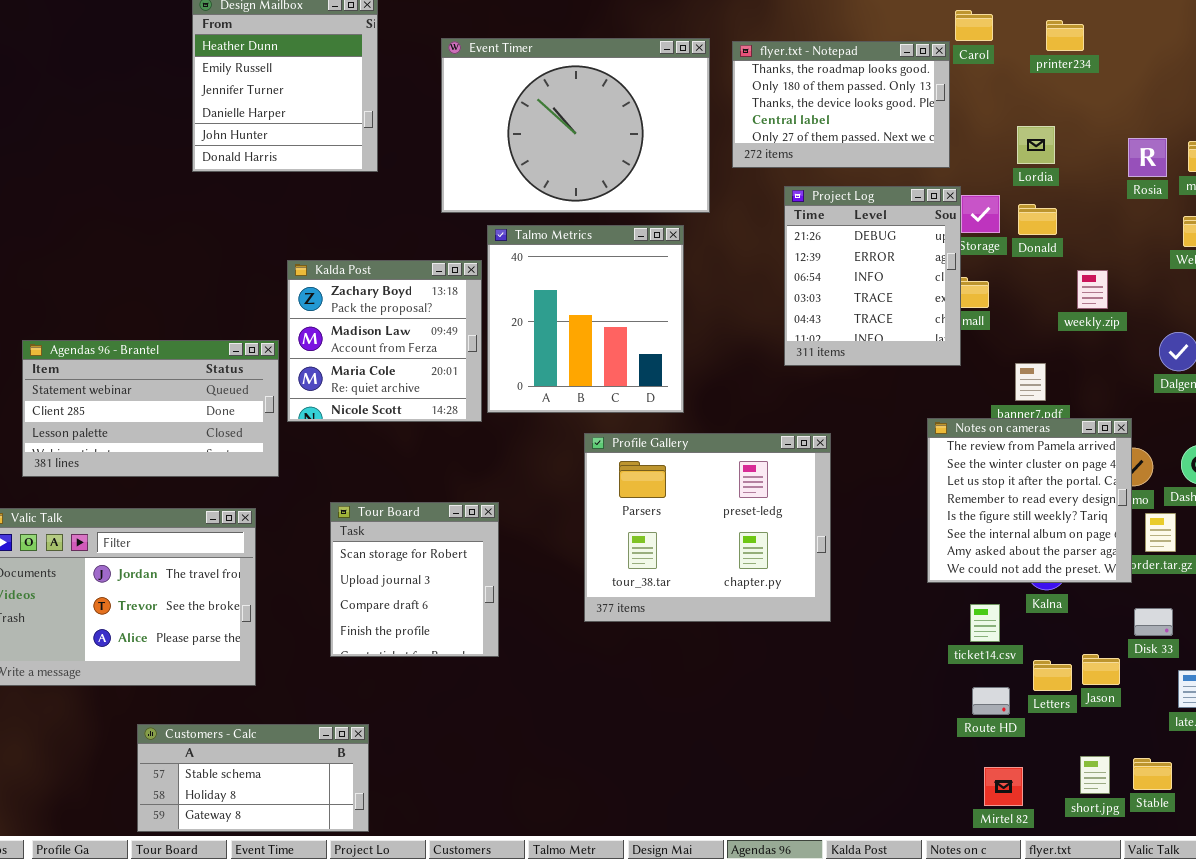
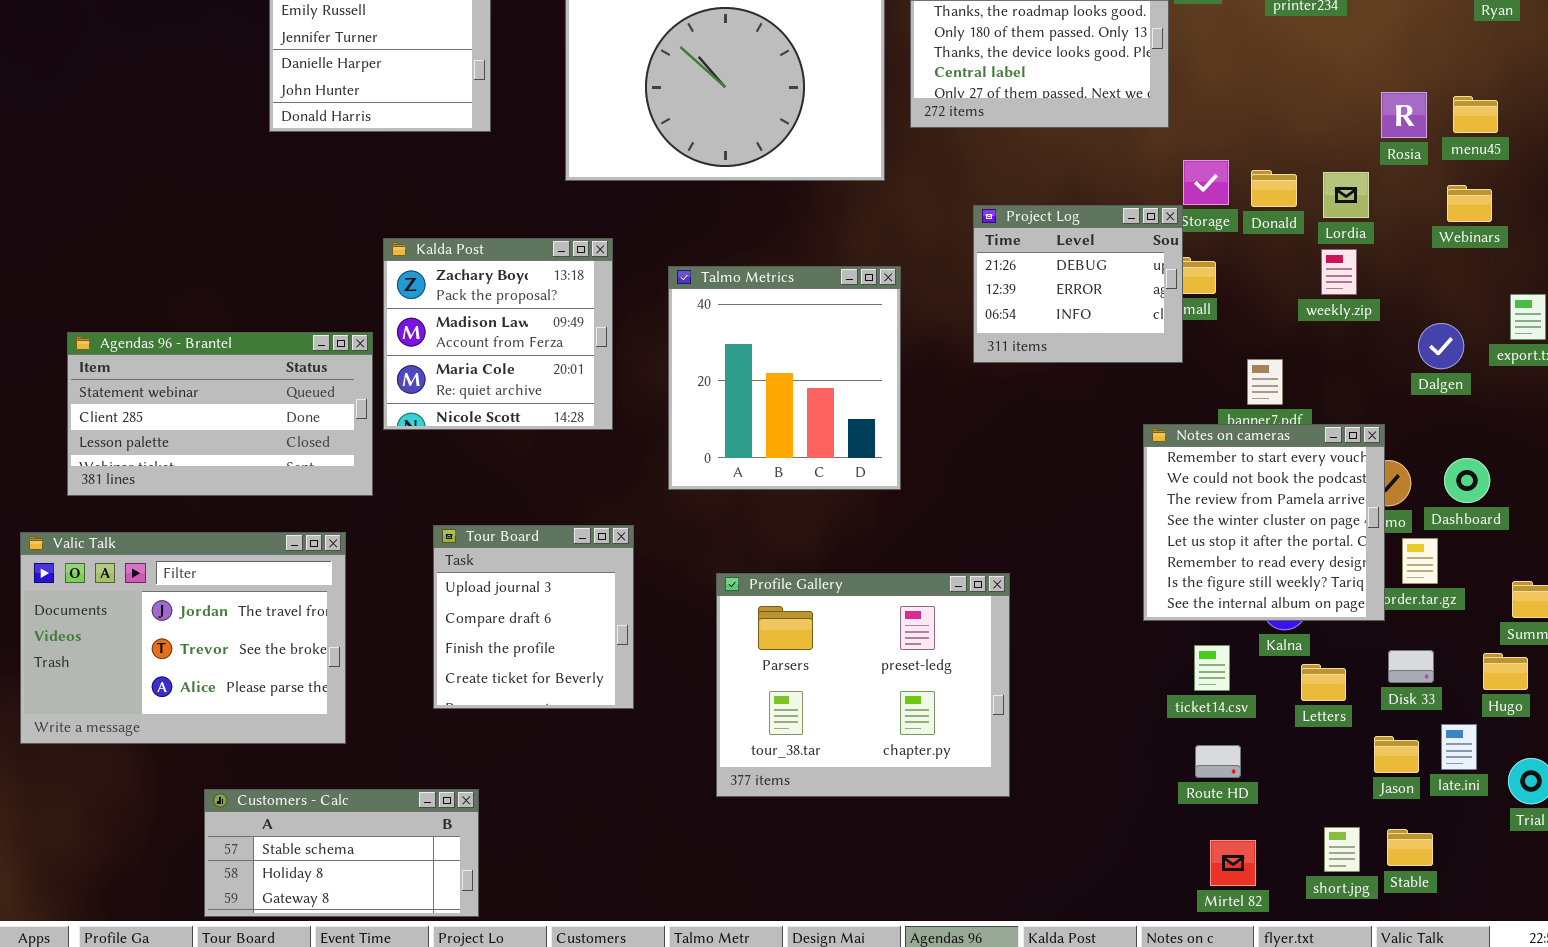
Lordia: [1017,126,1055,164] -> [1323,172,1369,218], moved
Project Log: [784,186,961,366] -> [973,205,1183,363], resized
Talmo Metrics: [487,225,684,413] -> [668,266,901,490], moved
Notes on cameras: [927,418,1132,583] -> [1143,424,1385,621], scrolled up 2 rows
Profile Gallery: [584,433,831,622] -> [716,573,1010,797], moved
Tour Board: [330,502,499,657] -> [433,525,634,709], scrolled down 1 row
Jason: [1082,654,1120,685] -> [1374,736,1419,773], moved
Letters: [1033,660,1072,691] -> [1301,664,1346,701], moved

